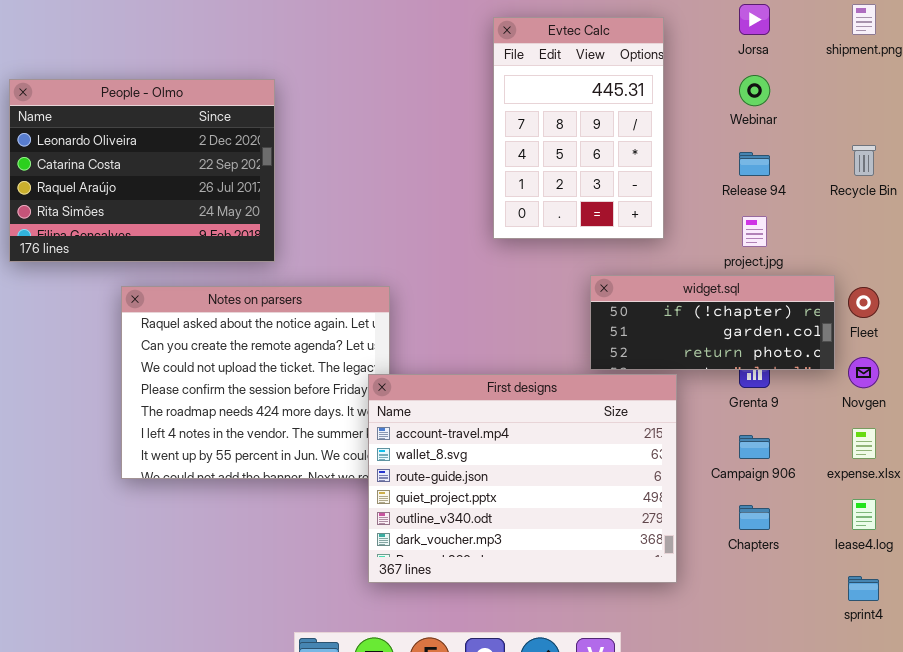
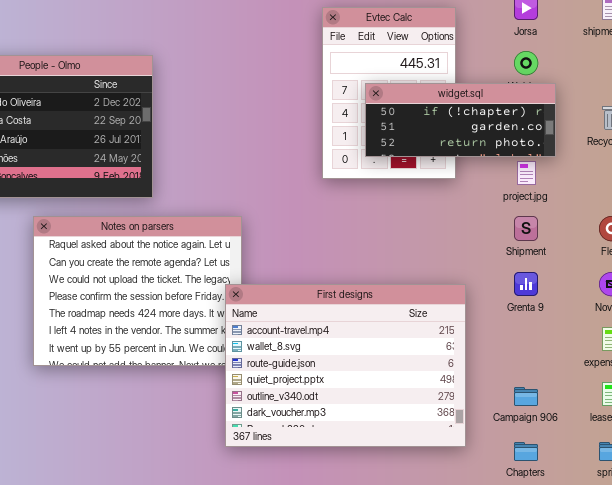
widget.sql: [590,275,835,370] -> [365,83,556,157], moved
Campaign 906: [739,435,770,459] -> [514,387,538,406], moved
Chapters: [739,505,770,530] -> [514,442,538,461], moved

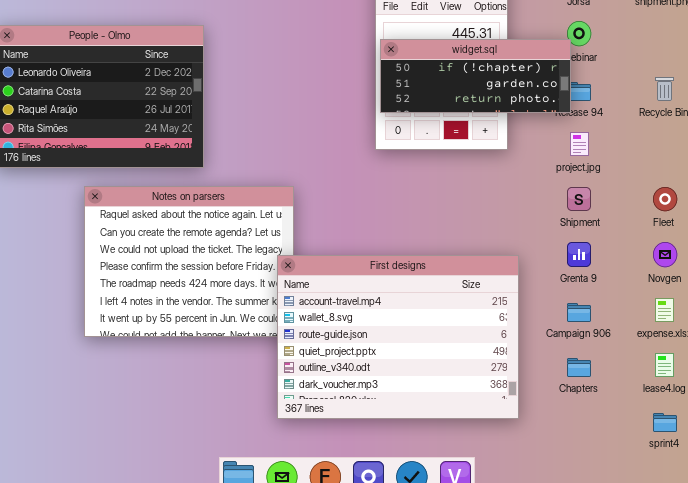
widget.sql: [365,83,556,157] -> [380,39,571,113], moved
Campaign 906: [514,387,538,406] -> [567,303,591,322], moved
Chapters: [514,442,538,461] -> [567,358,591,377], moved

